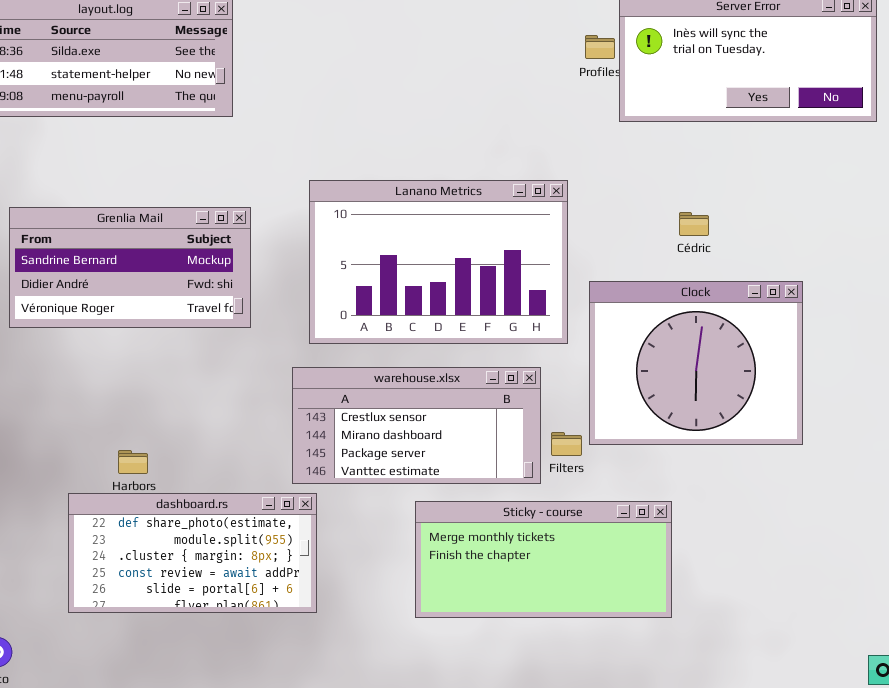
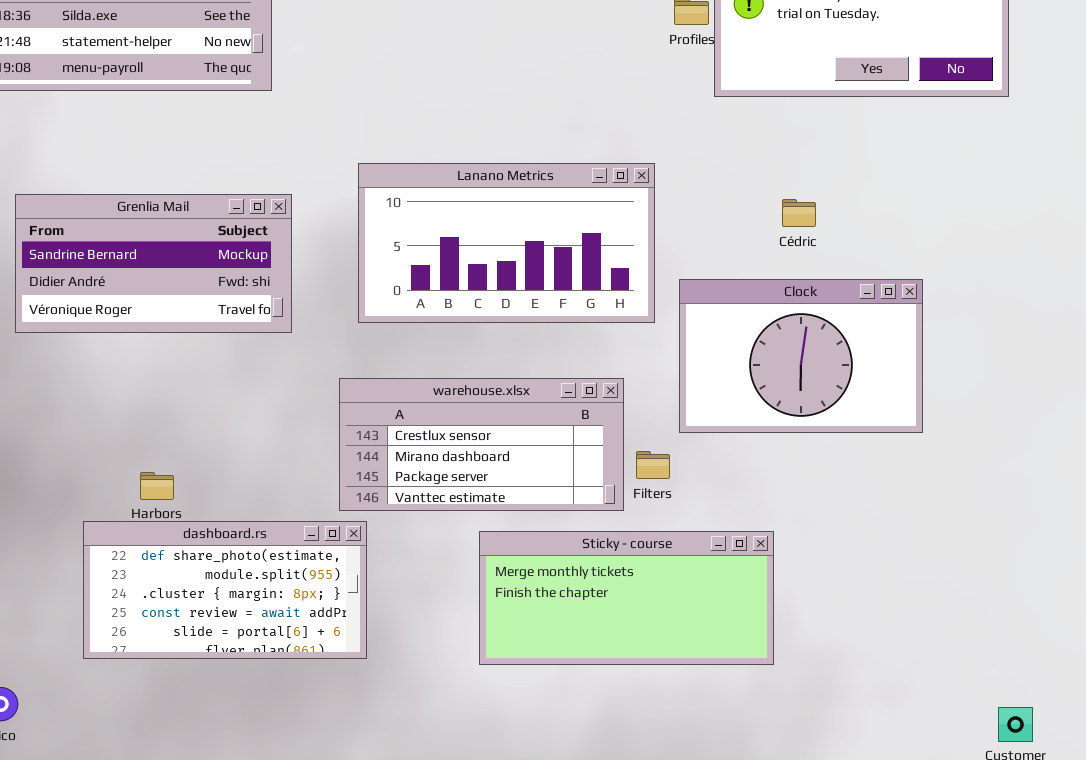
Lanano Metrics: [309,180,568,344] -> [358,163,655,323], resized
Clock: [589,281,803,445] -> [679,279,923,433], resized

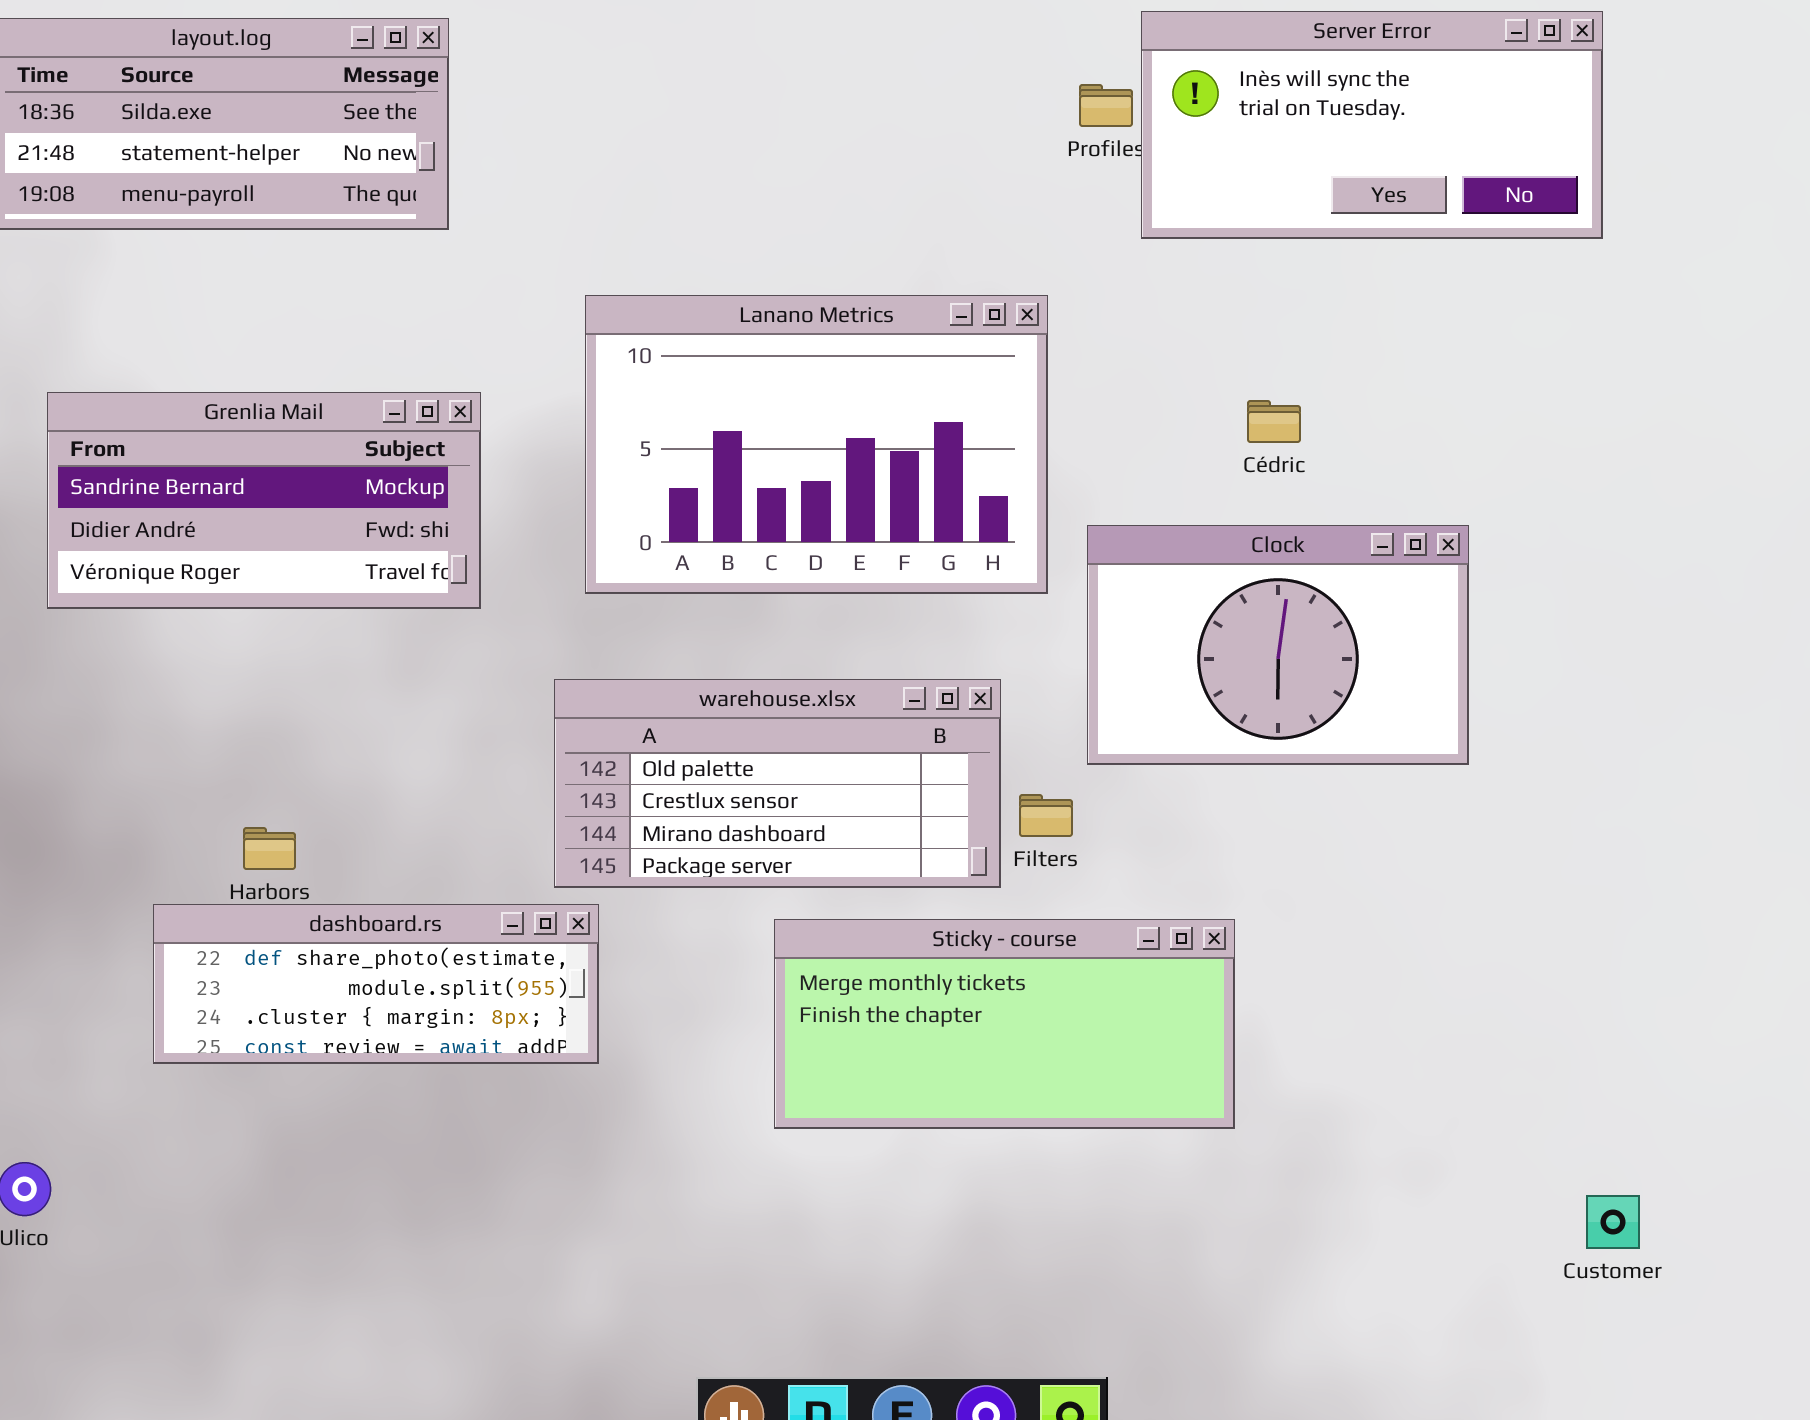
Lanano Metrics: [358,163,655,323] -> [585,295,1048,594], resized
warehouse.xlsx: [339,378,624,511] -> [554,679,1001,888], scrolled up 1 row
dashboard.rs: [83,521,367,659] -> [153,904,599,1064], resized

